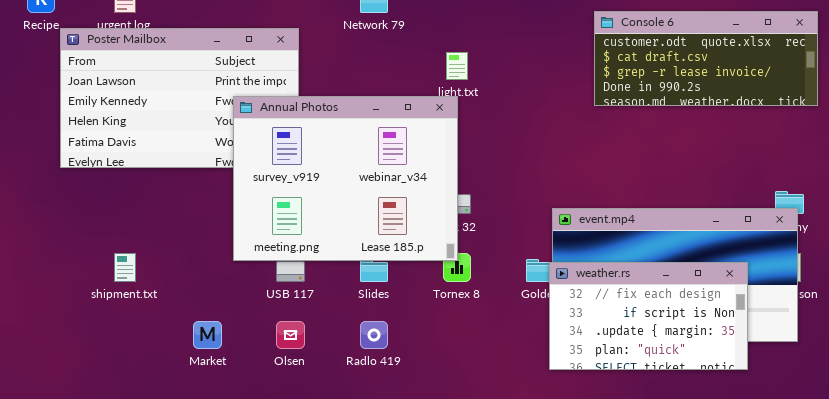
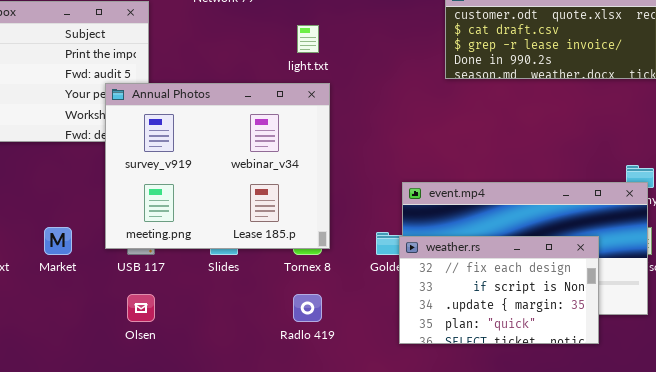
Annual Photos: [233,96,458,261] -> [105,83,330,249], moved
Market: [193,321,222,349] -> [44,227,72,255], moved
Radlo 419: [360,321,388,349] -> [293,294,322,322], moved

